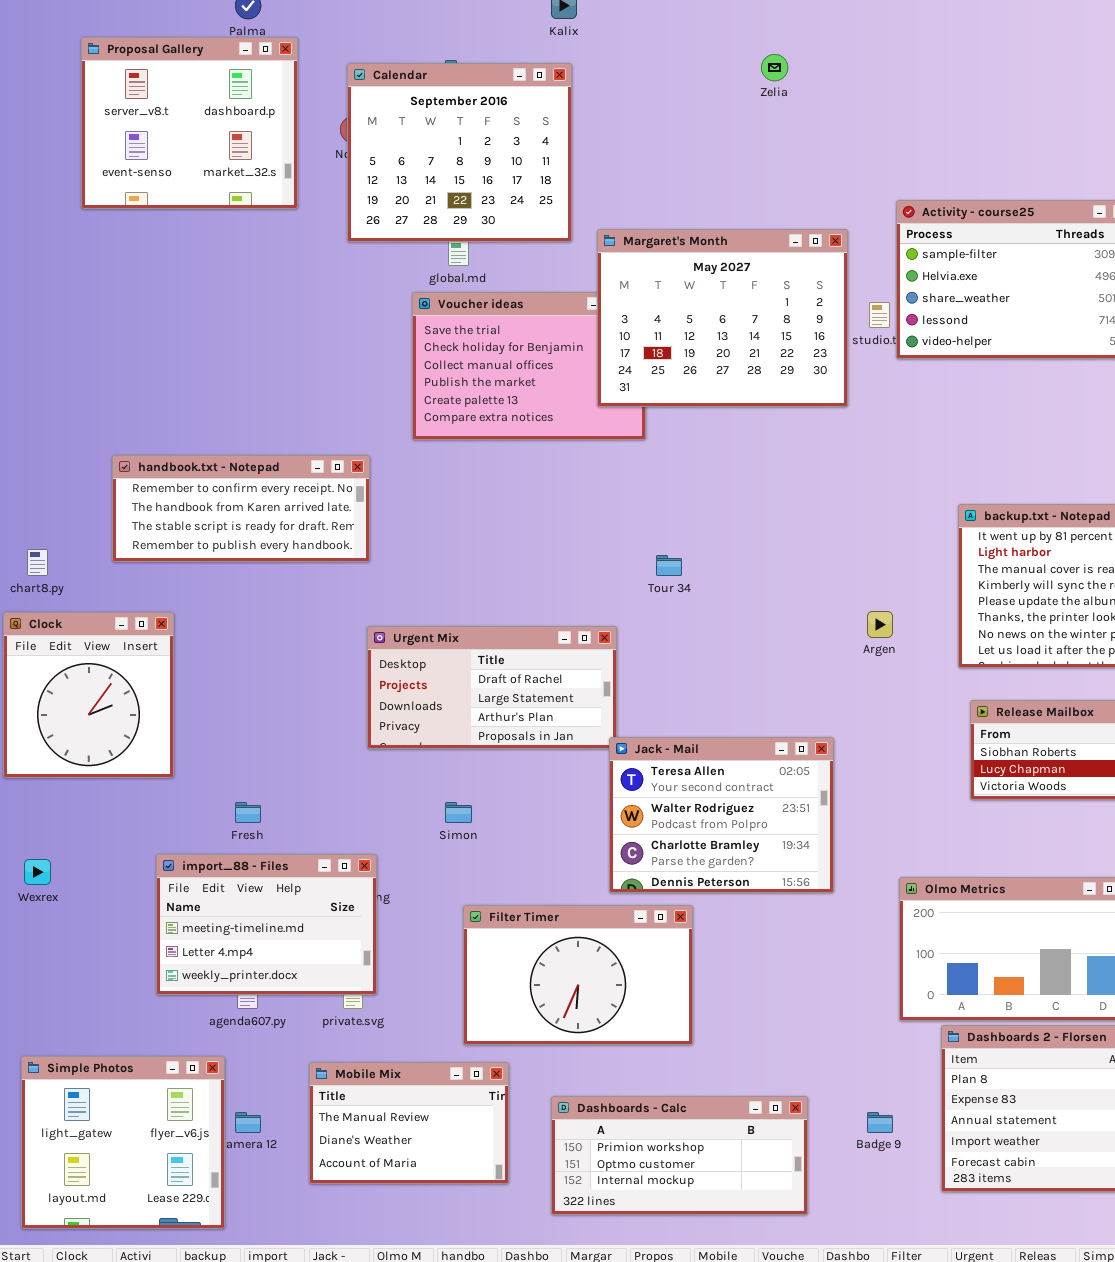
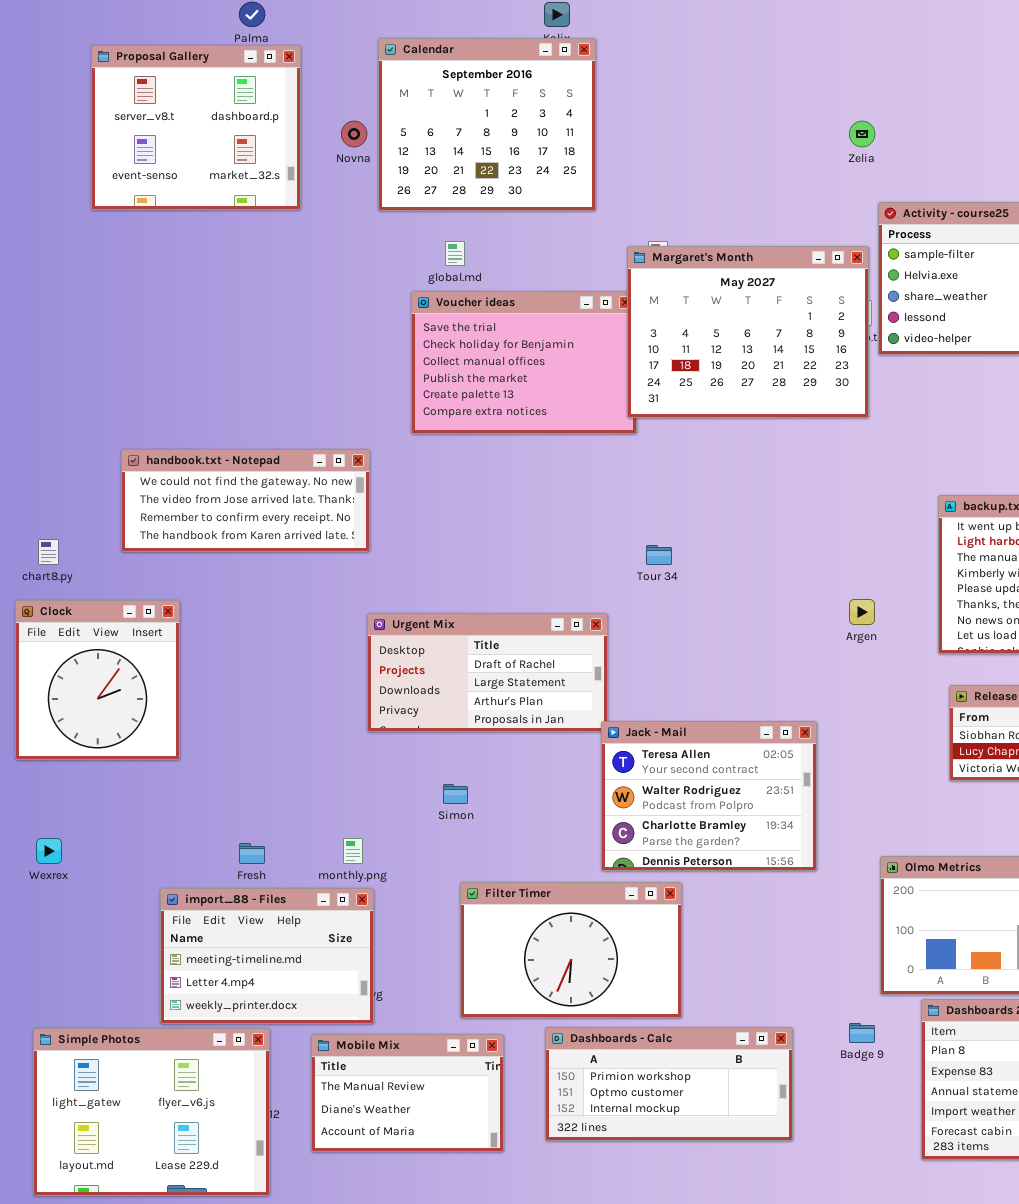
Zelia: [761,54,788,81] -> [849,121,875,147], moved
Calendar: [347,63,572,242] -> [378,38,596,211], moved
Margaret's Month: [597,229,848,407] -> [627,246,869,418], moved
handbook.txt - Notepad: [112,455,370,562] -> [121,449,370,552], scrolled up 2 rows
Fresh: [235,802,261,823] -> [239,843,265,864], moved
import_88 - Files: [156,854,377,995] -> [160,888,374,1024], moved
Simple Photos: [21,1056,225,1229] -> [33,1028,270,1196], resized
Dashboards - Calc: [551,1096,808,1215] -> [545,1027,793,1141], moved
Badge 9: [867,1112,893,1133] -> [849,1023,875,1043], moved

